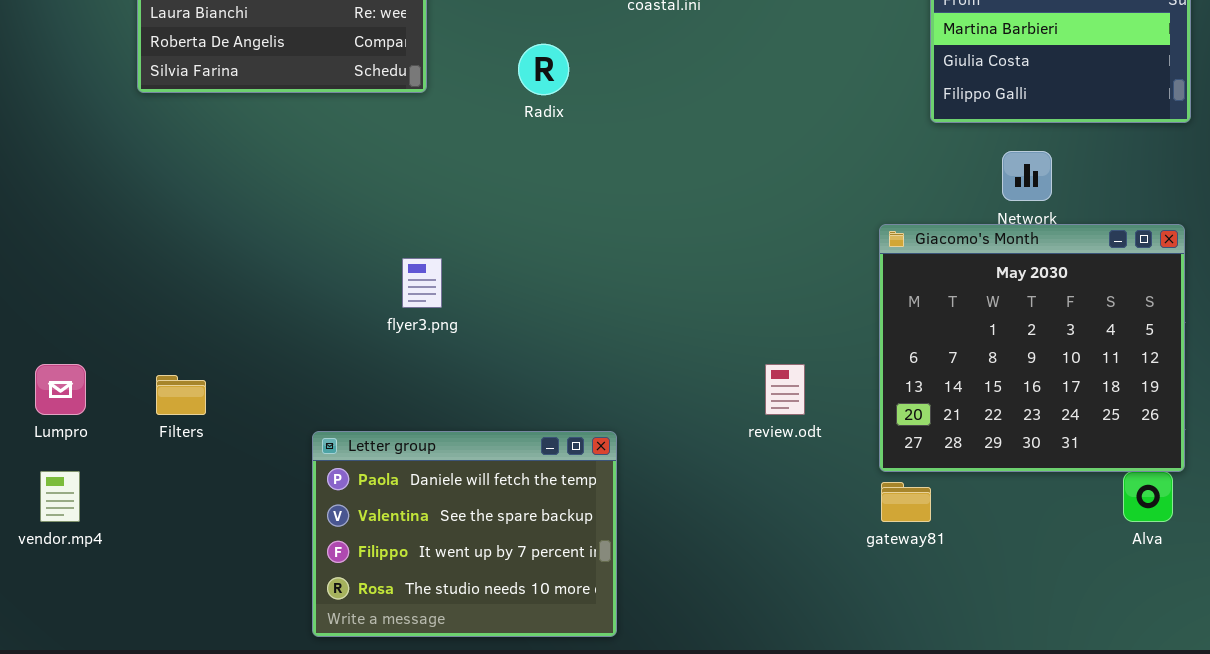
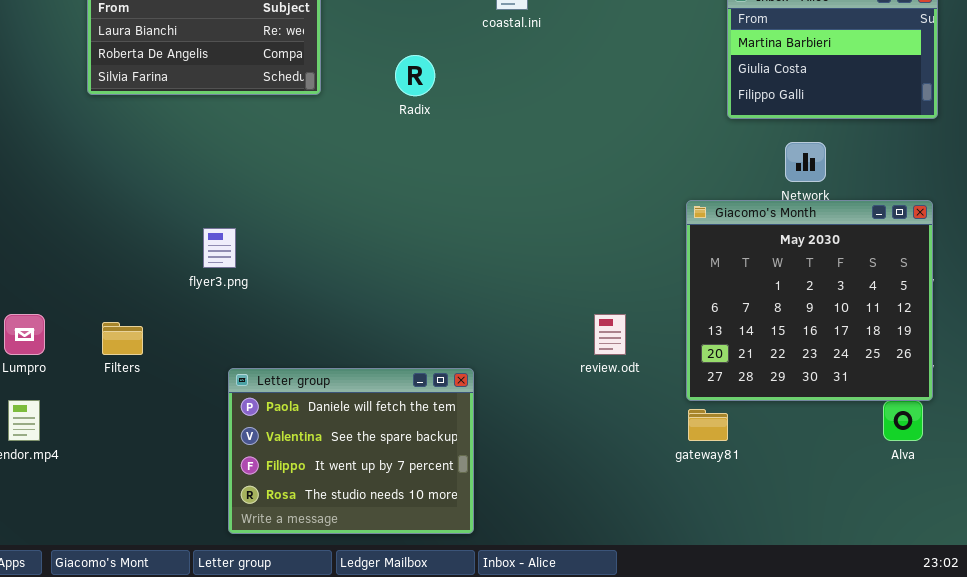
flyer3.png: [402,258,442,308] -> [203,228,236,268], moved

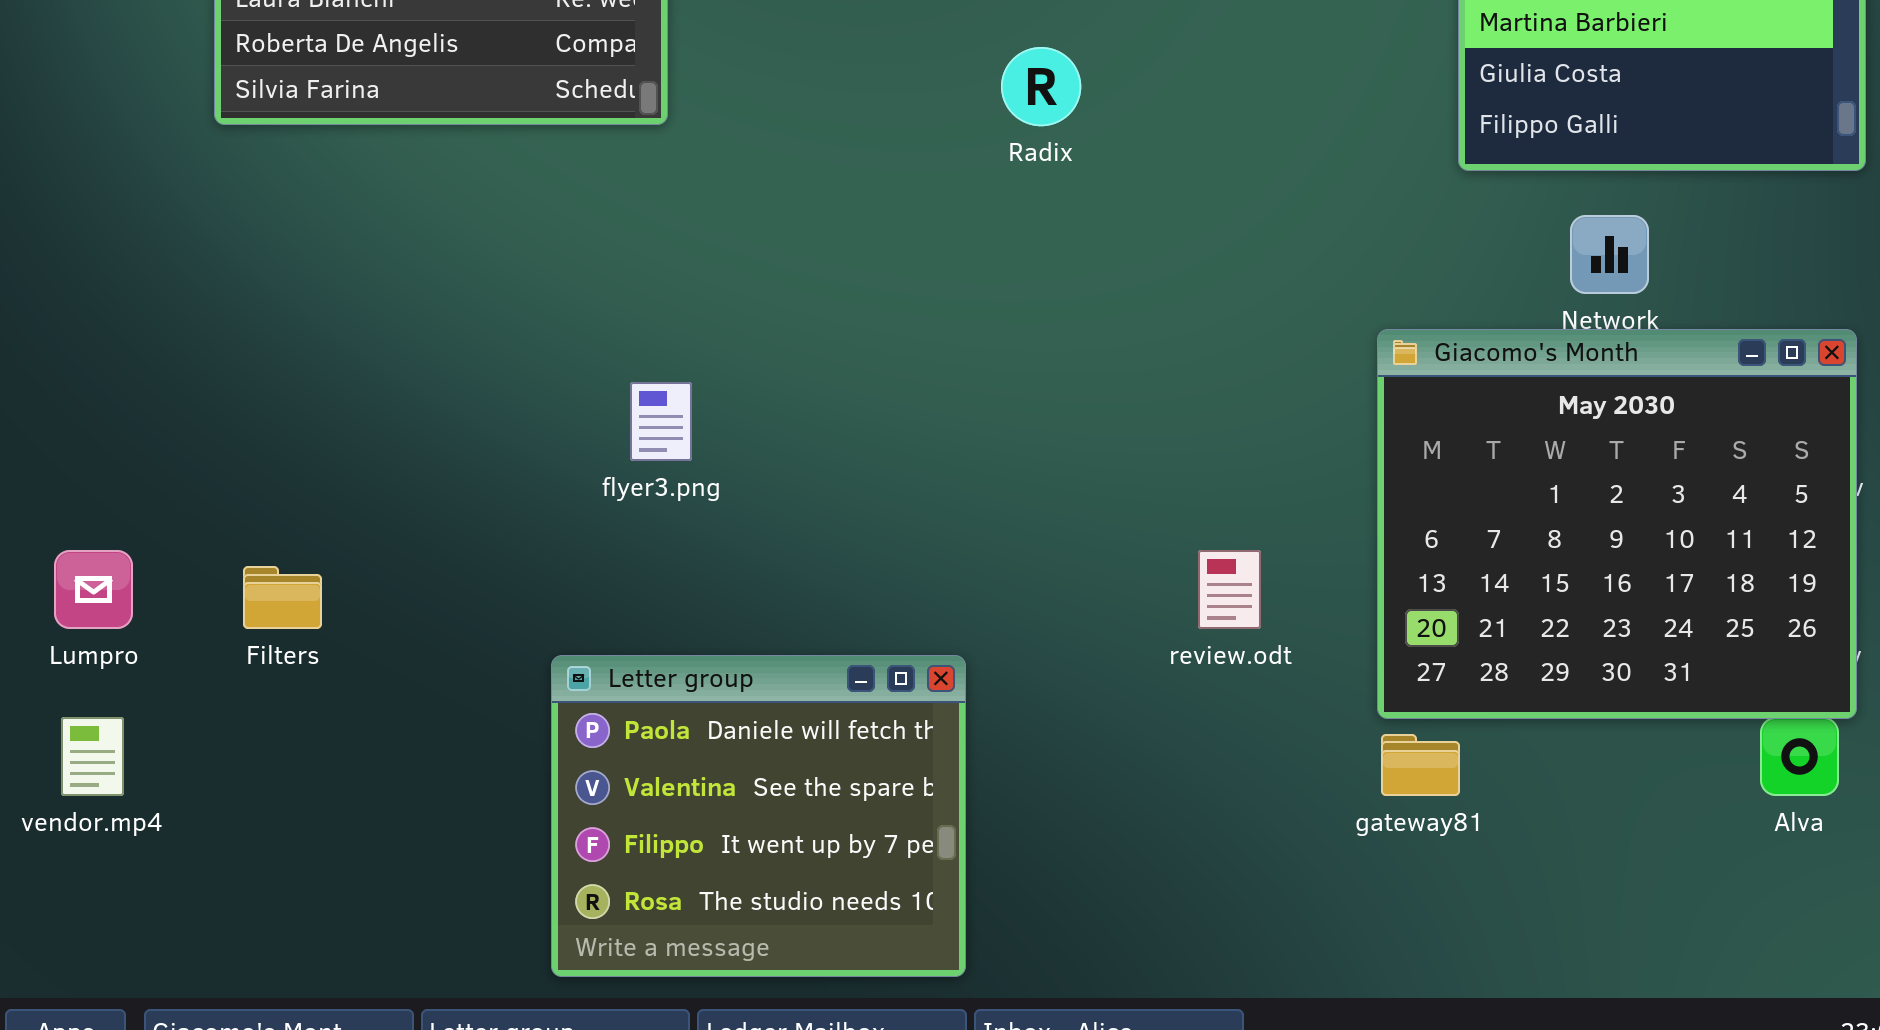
Radix: [395,55,435,96] -> [1001,47,1081,126], moved
flyer3.png: [203,228,236,268] -> [630,382,692,461], moved
Letter group: [228,368,474,534] -> [551,655,966,977], resized

